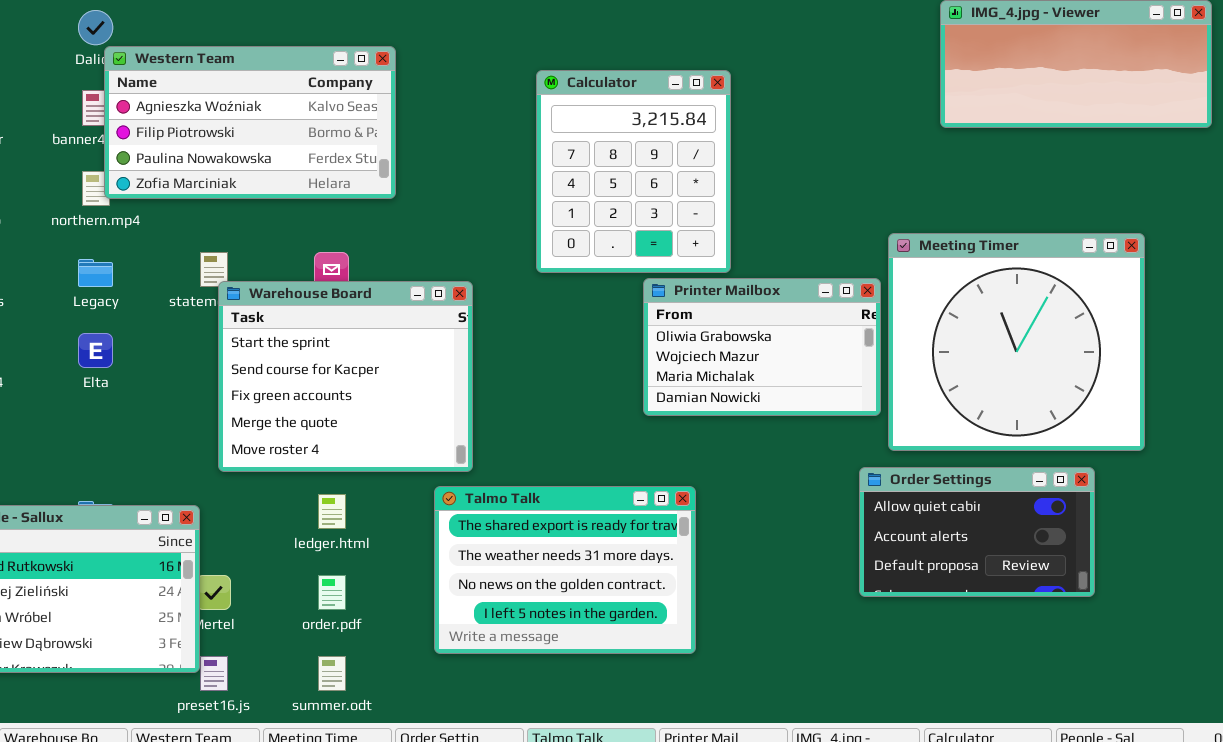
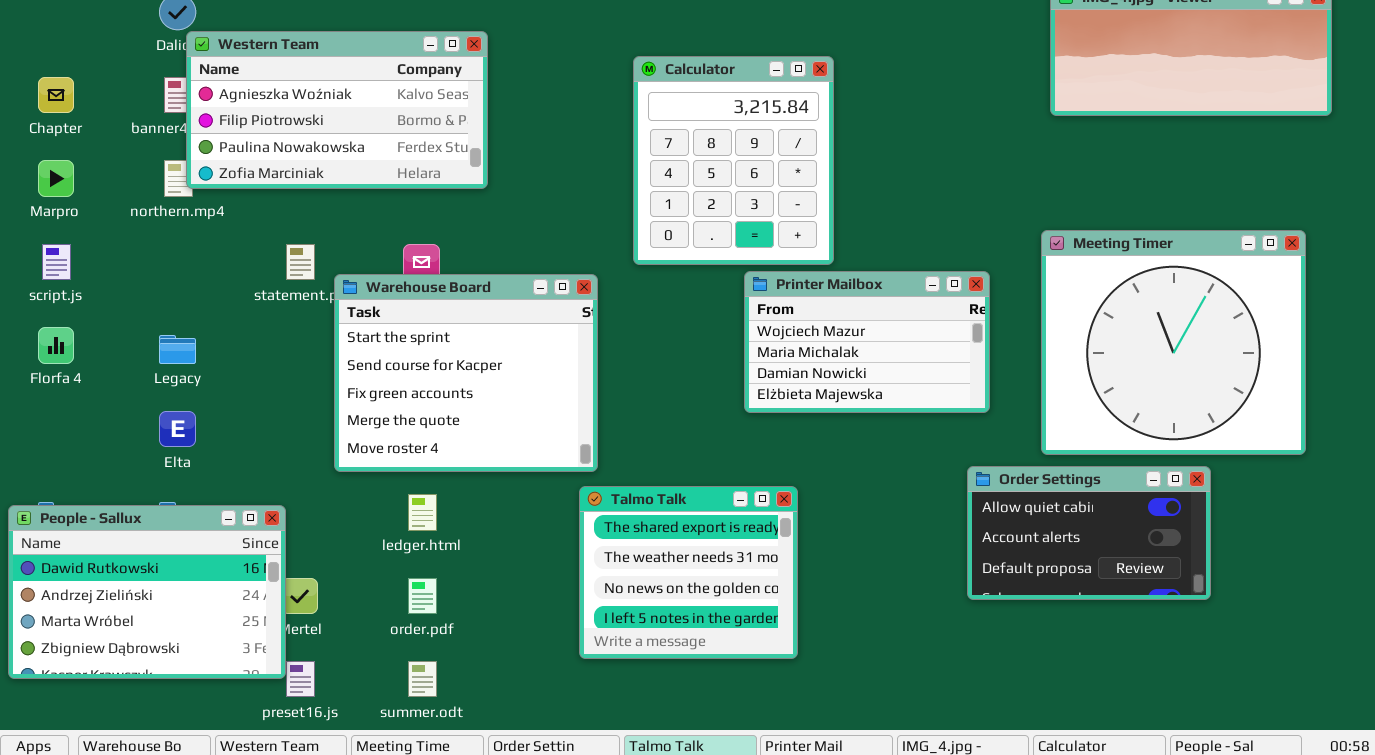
Meeting Timer: [888,233,1145,451] -> [1041,230,1306,455], moved
Legacy: [78,259,113,287] -> [159,335,196,364], moved
Printer Mailbox: [643,278,881,416] -> [744,271,990,413], scrolled down 1 row
Warehouse Board: [218,281,473,472] -> [334,274,598,472], moved
Elta: [78,333,113,368] -> [159,411,196,447], moved
Talmo Talk: [434,486,696,654] -> [579,486,798,659], resized

